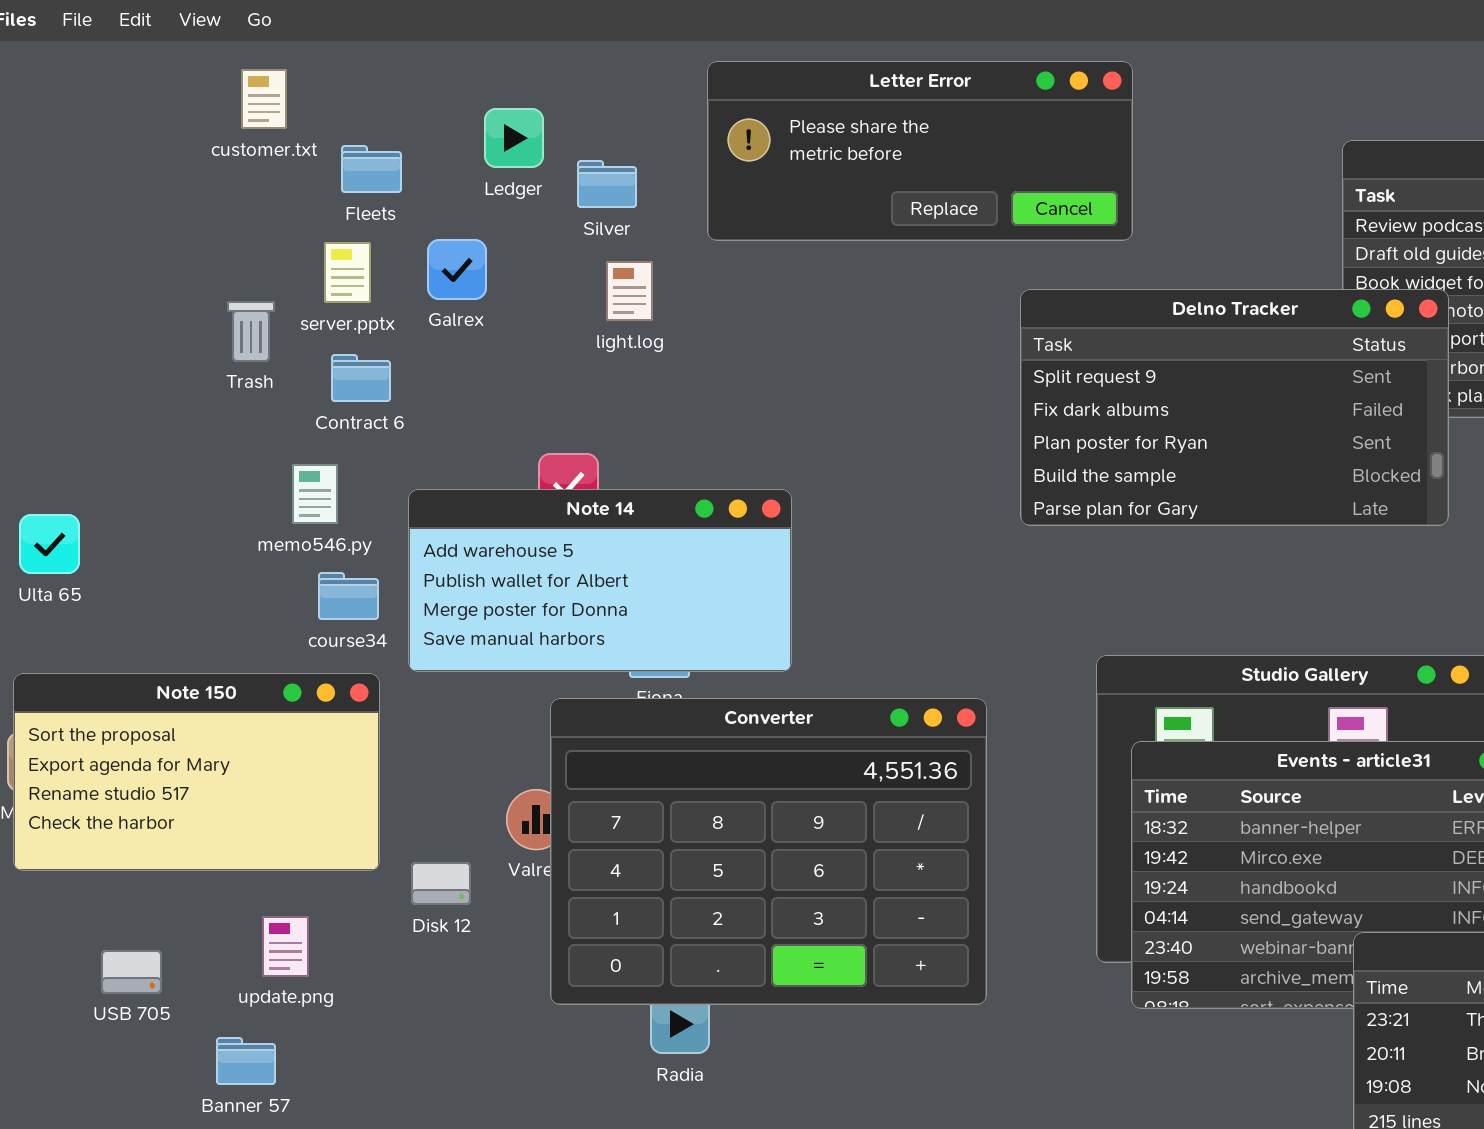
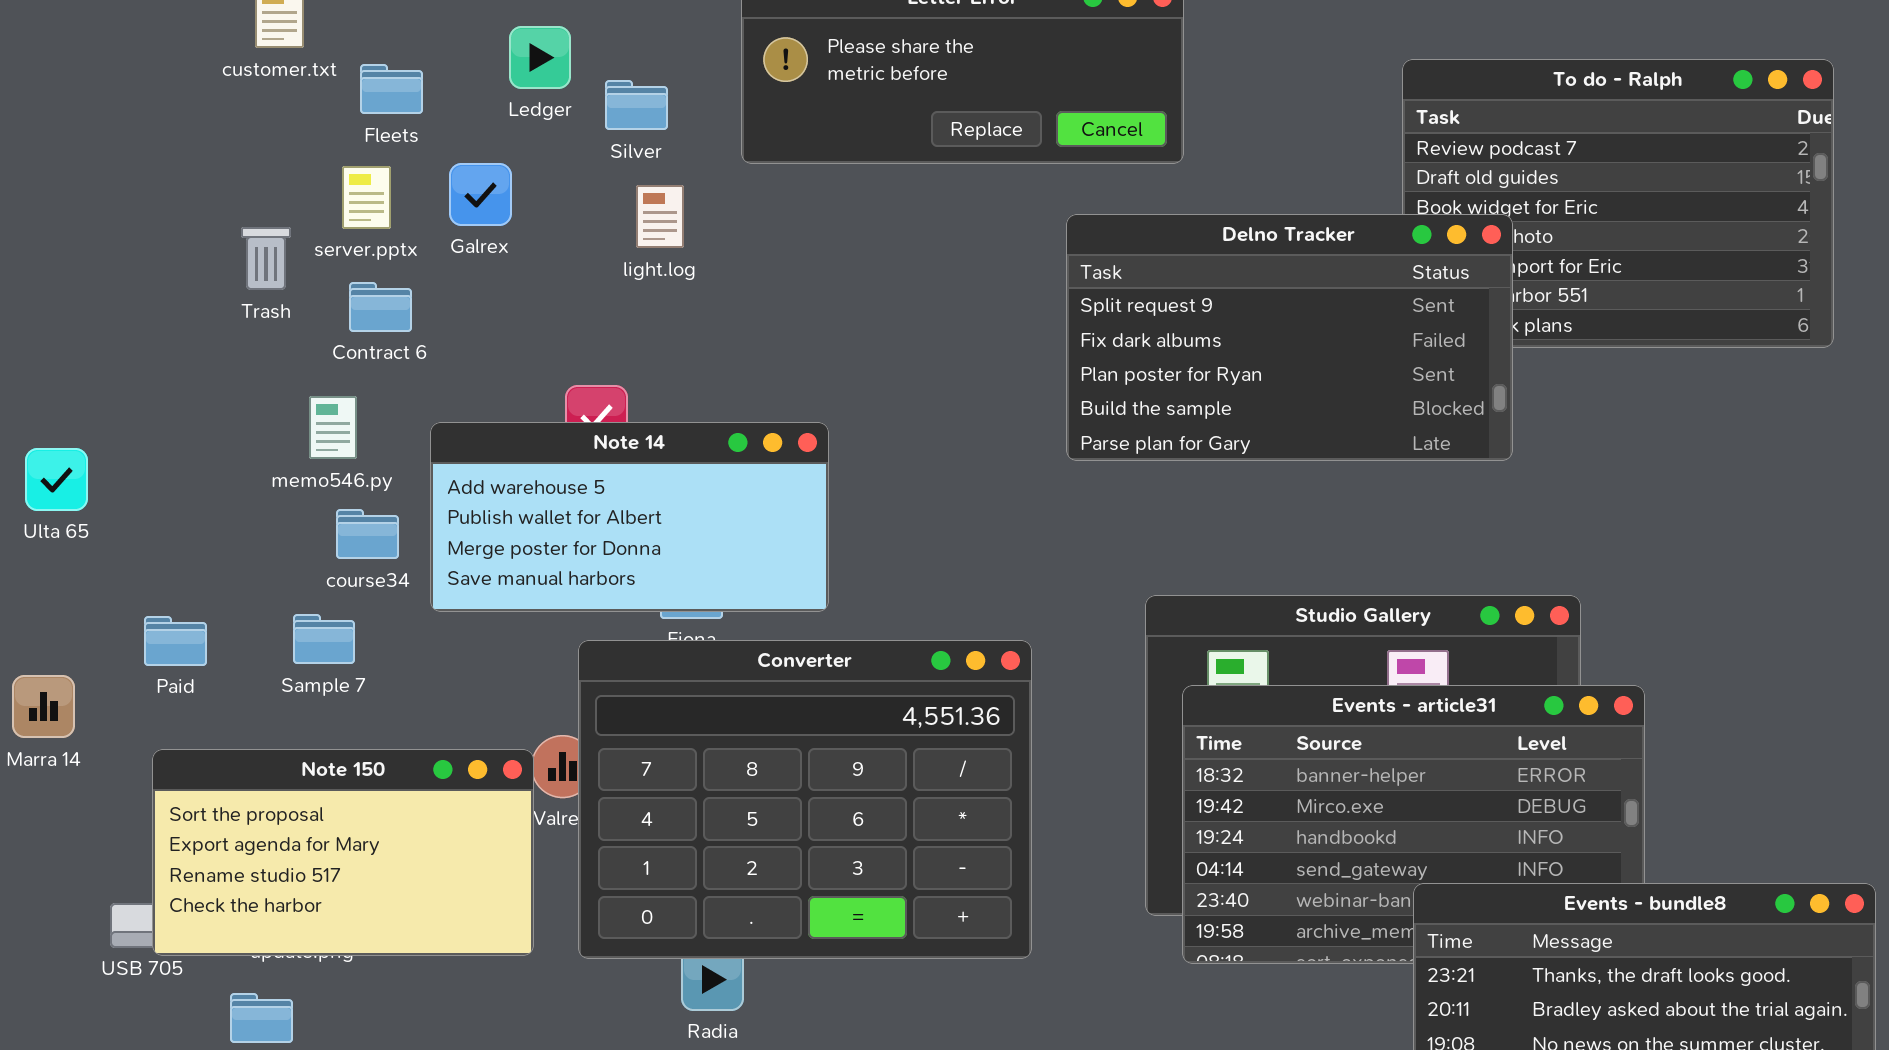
Note 150: [13,673,380,871] -> [152,749,534,956], moved

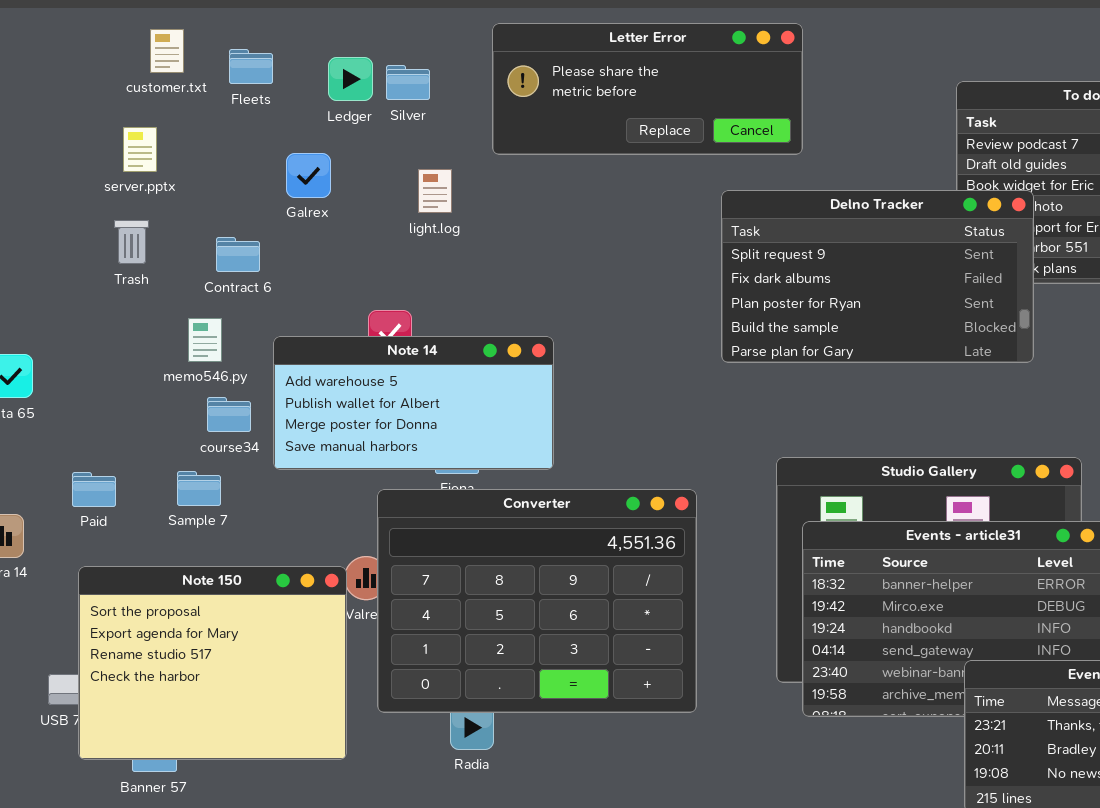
Fleets: [360,64,423,114] -> [229,49,273,84], moved
Silver: [605,80,668,130] -> [386,65,430,100], moved
server.pptx: [342,166,391,229] -> [123,127,157,172], moved
Trash: [241,227,291,290] -> [114,220,149,264], moved
Note 150: [152,749,534,956] -> [78,566,347,760], resized

